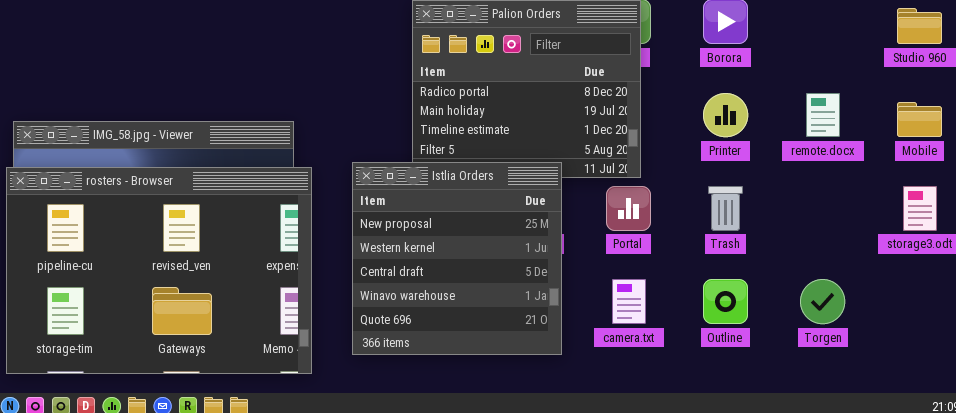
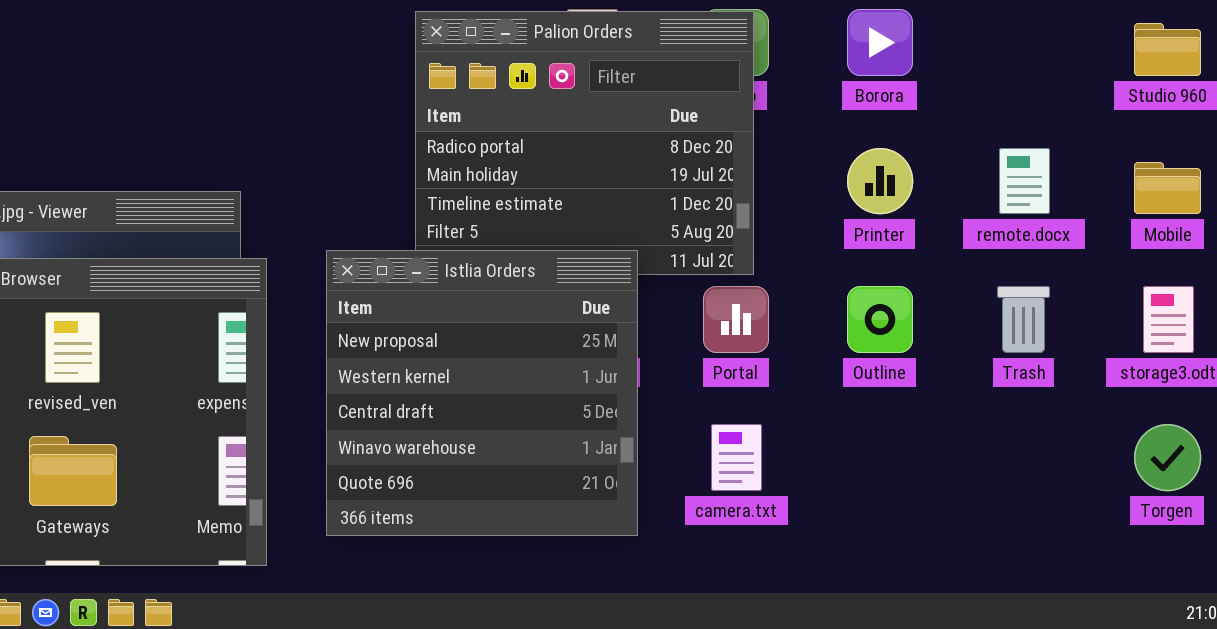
Trash: [708,186,743,231] -> [997,286,1050,353], moved
Outline: [703,279,748,324] -> [847,286,913,353], moved
Torgen: [800,279,845,324] -> [1134,424,1201,491], moved

